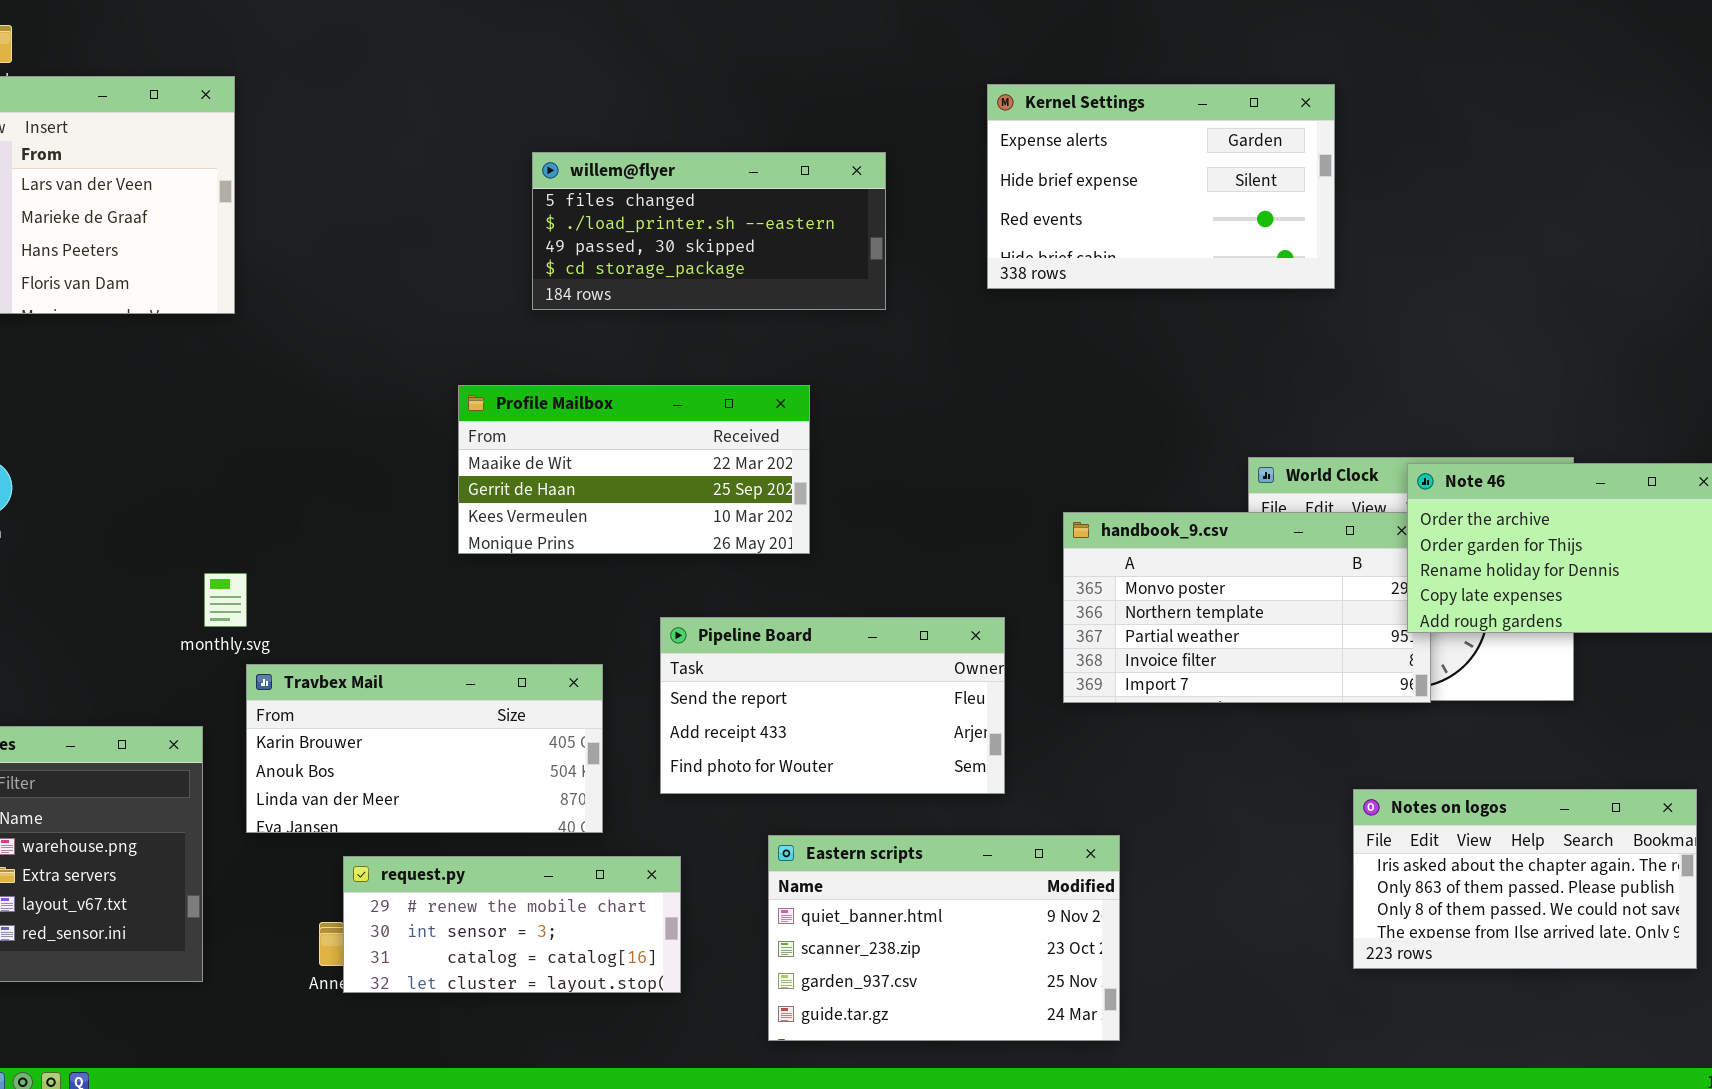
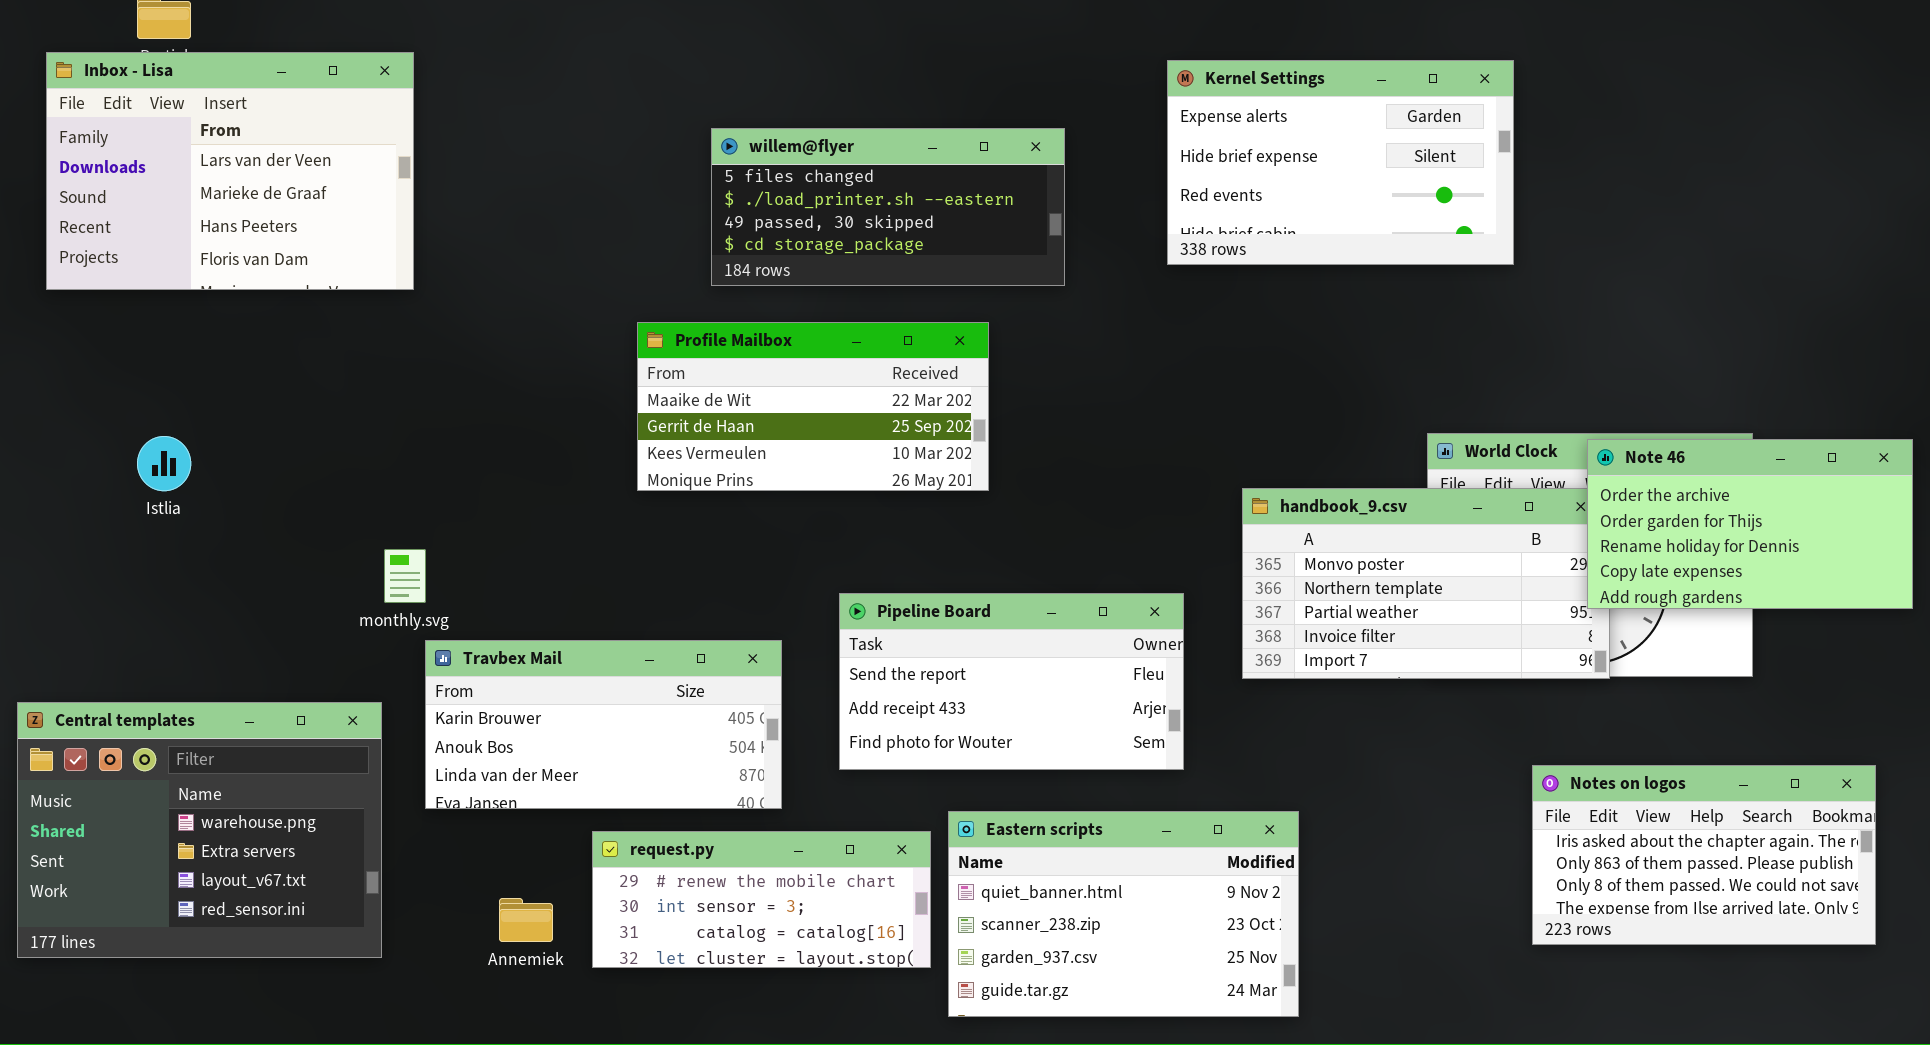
Profile Mailbox: [458,385,810,554] -> [637,322,989,491], moved
request.py: [343,856,681,993] -> [592,831,931,968], moved

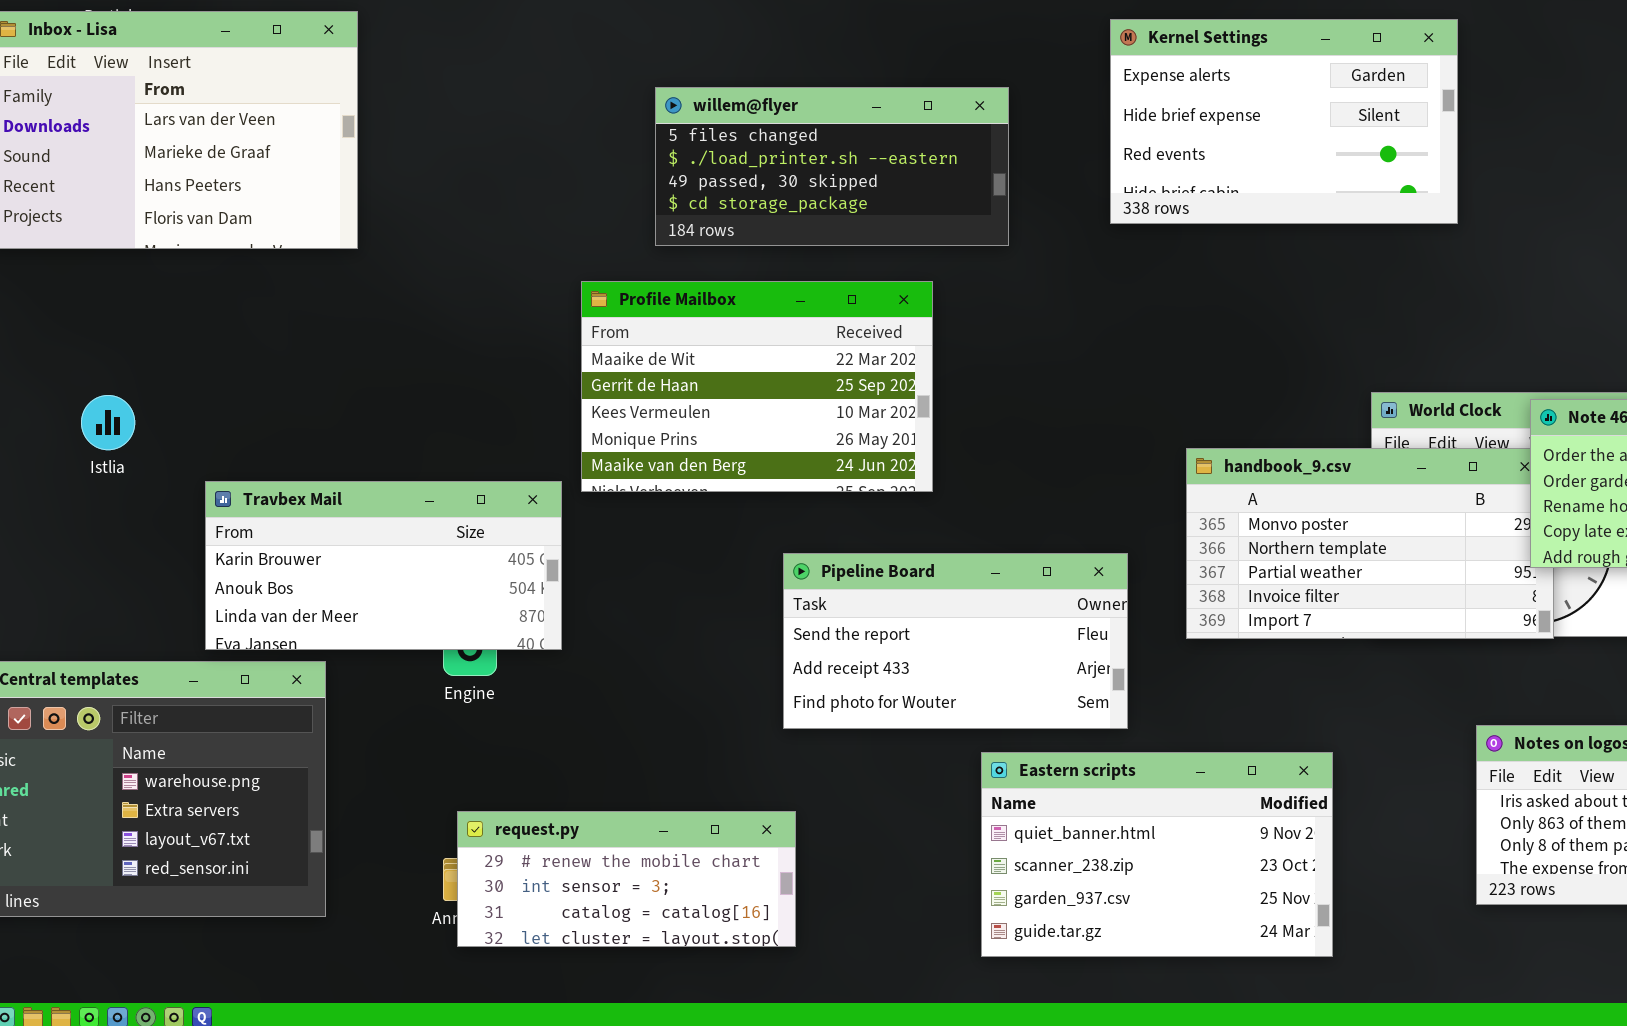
Profile Mailbox: [637,322,989,491] -> [581,281,933,492], resized
Travbex Mail: [425,640,782,809] -> [205,481,562,650], moved
Eastern scripts: [948,811,1299,1017] -> [981,752,1333,957], moved
request.py: [592,831,931,968] -> [457,811,796,947], moved

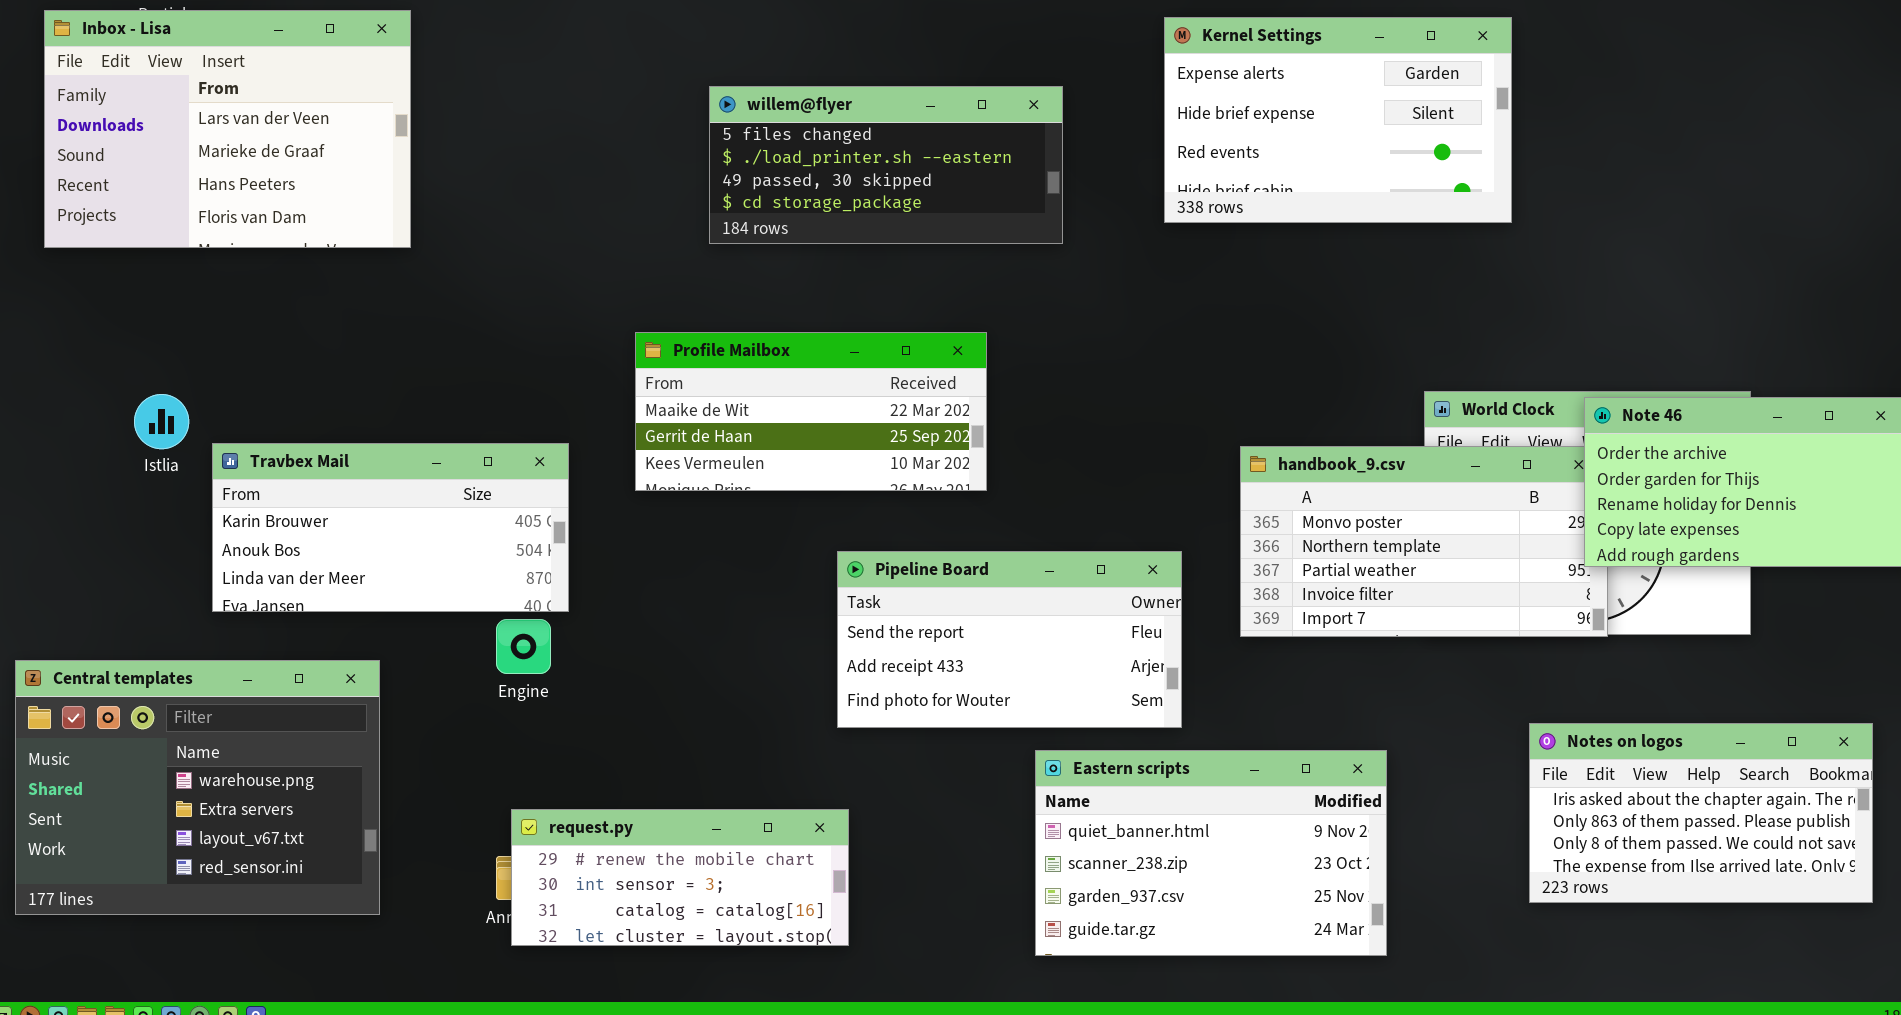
Profile Mailbox: [581,281,933,492] -> [635,332,987,491], resized
Travbex Mail: [205,481,562,650] -> [212,443,569,612], moved

